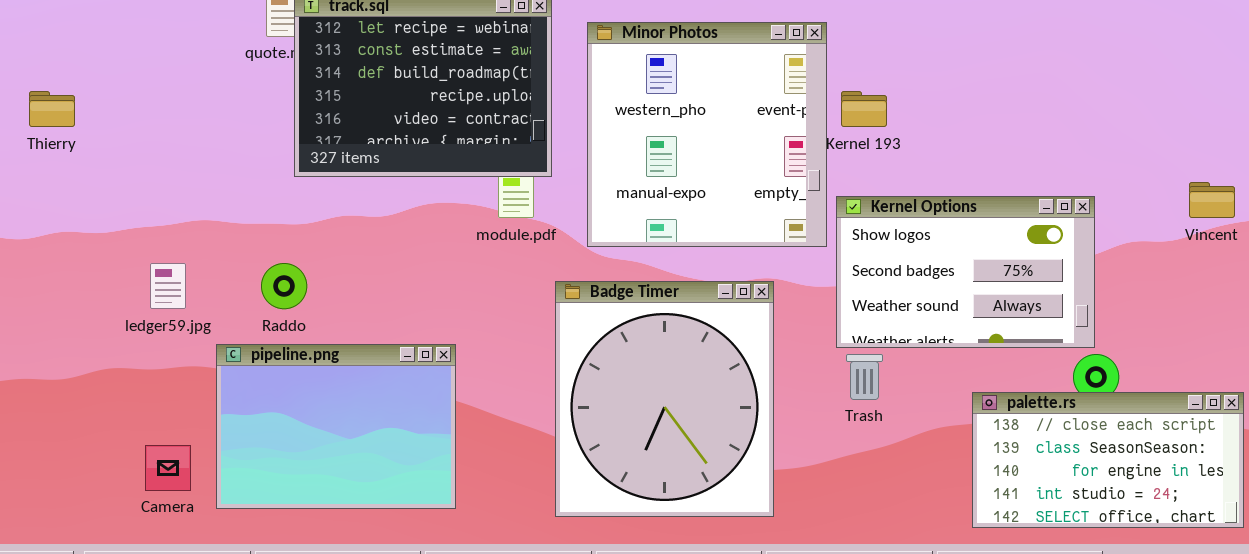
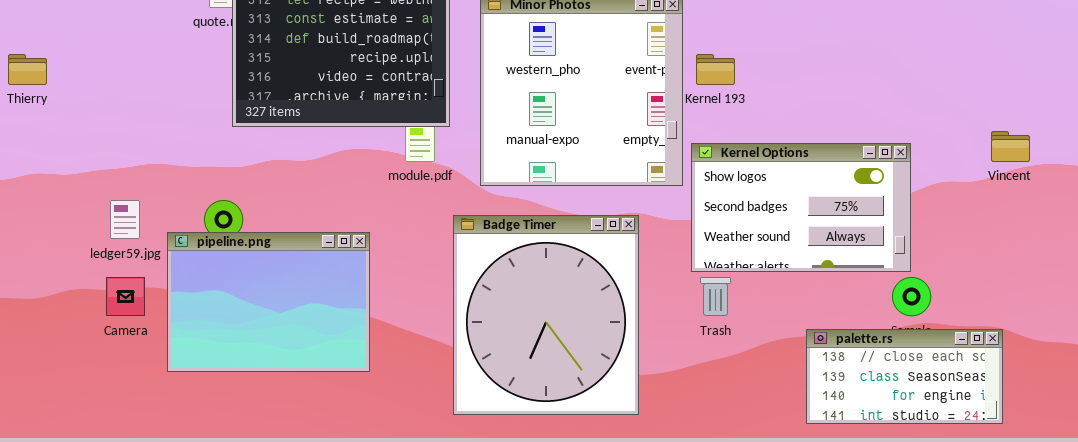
pipeline.png: [216,344,456,509] -> [167,232,370,372], moved
palette.rs: [972,392,1244,528] -> [806,329,1003,424], resized
Camera: [145,445,191,491] -> [106,277,145,316], moved

